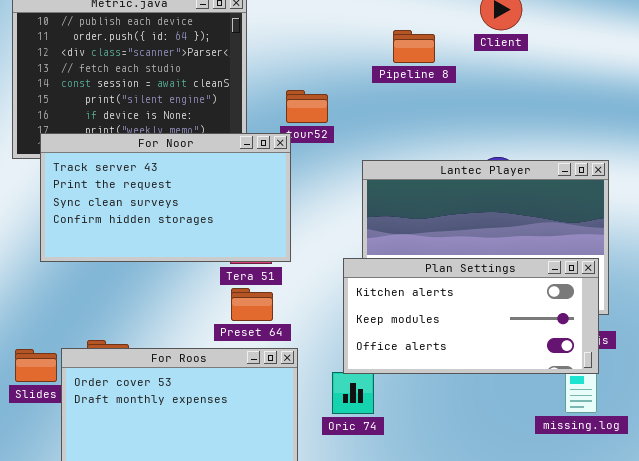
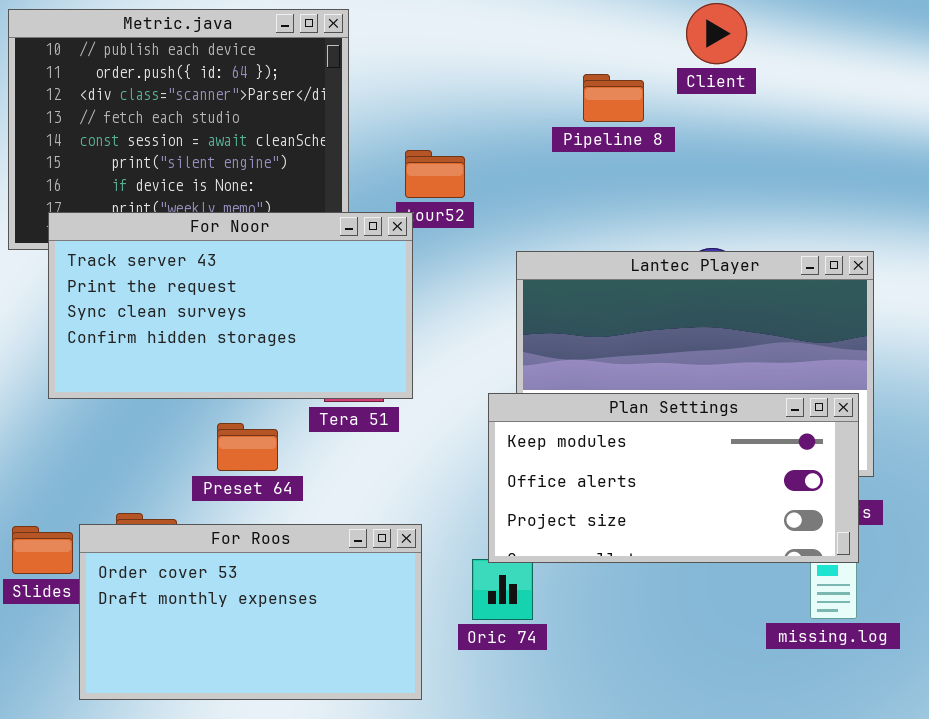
Pipeline 8: [393,30,435,63] -> [583,74,644,122], moved
Plan Settings: [343,258,599,374] -> [488,393,859,563], scrolled down 1 row
Preset 64: [231,288,273,321] -> [217,423,278,471], moved

